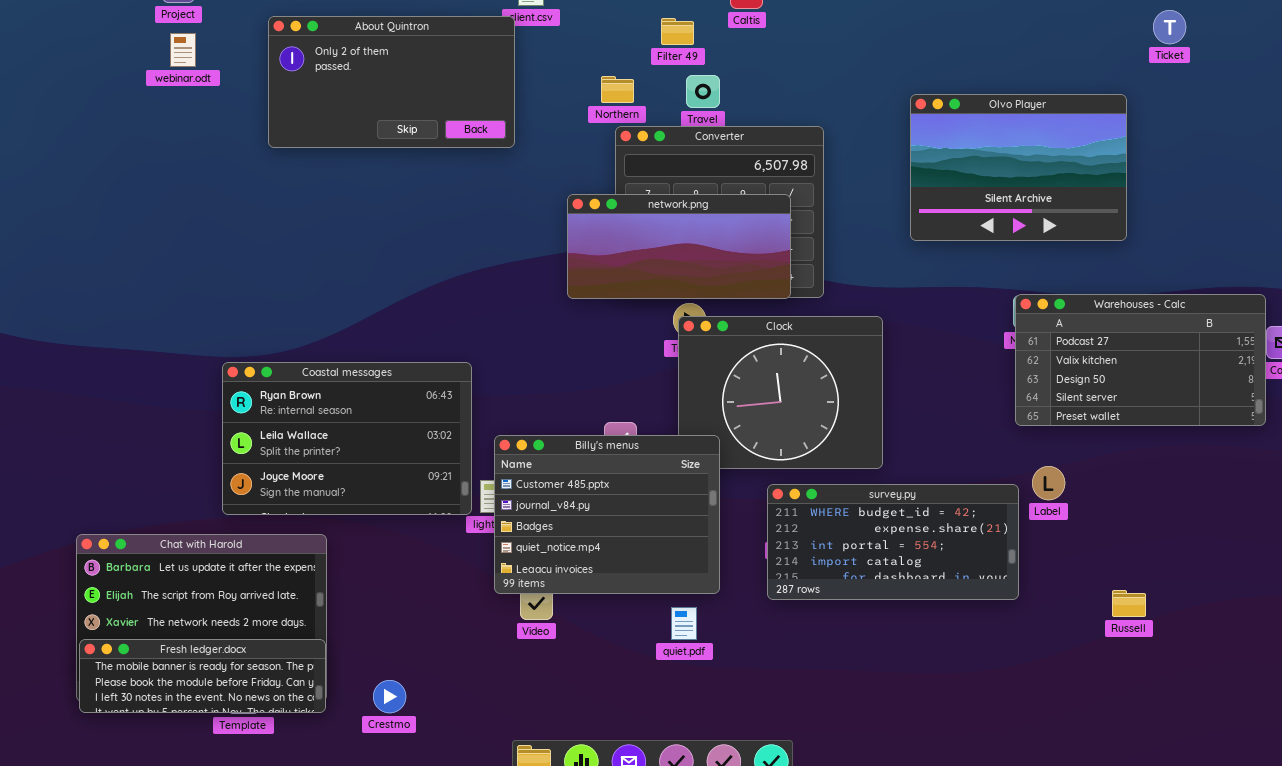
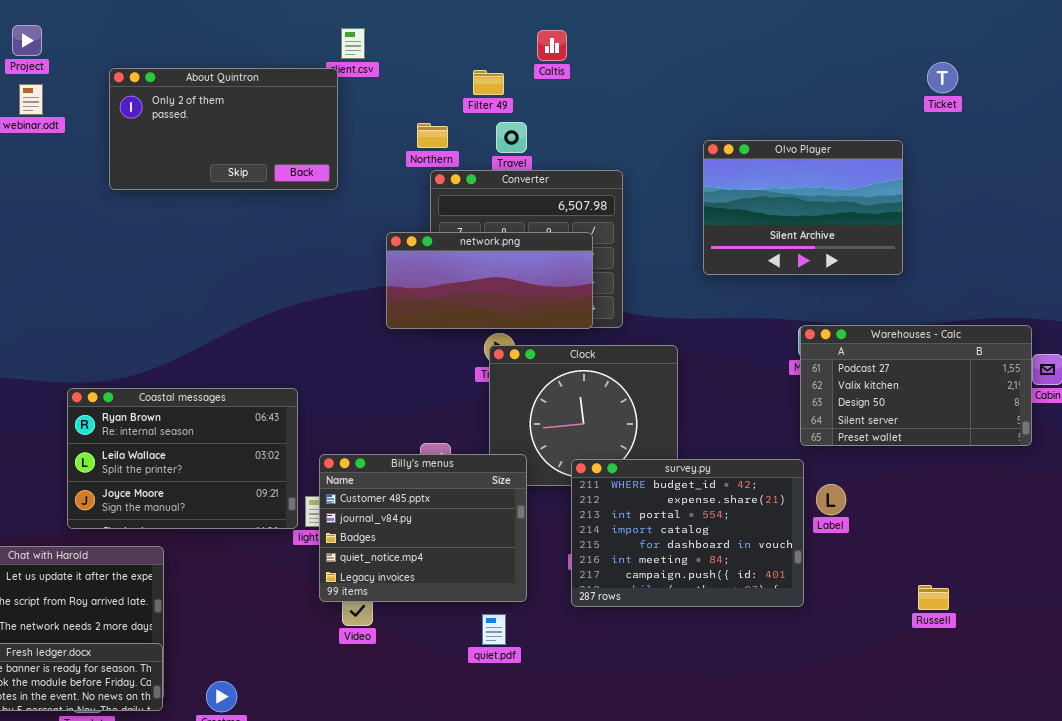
survey.py: [767,484,1019,600] -> [571,459,804,607], resized
Russell: [1112,590,1146,617] -> [918,585,949,610], moved

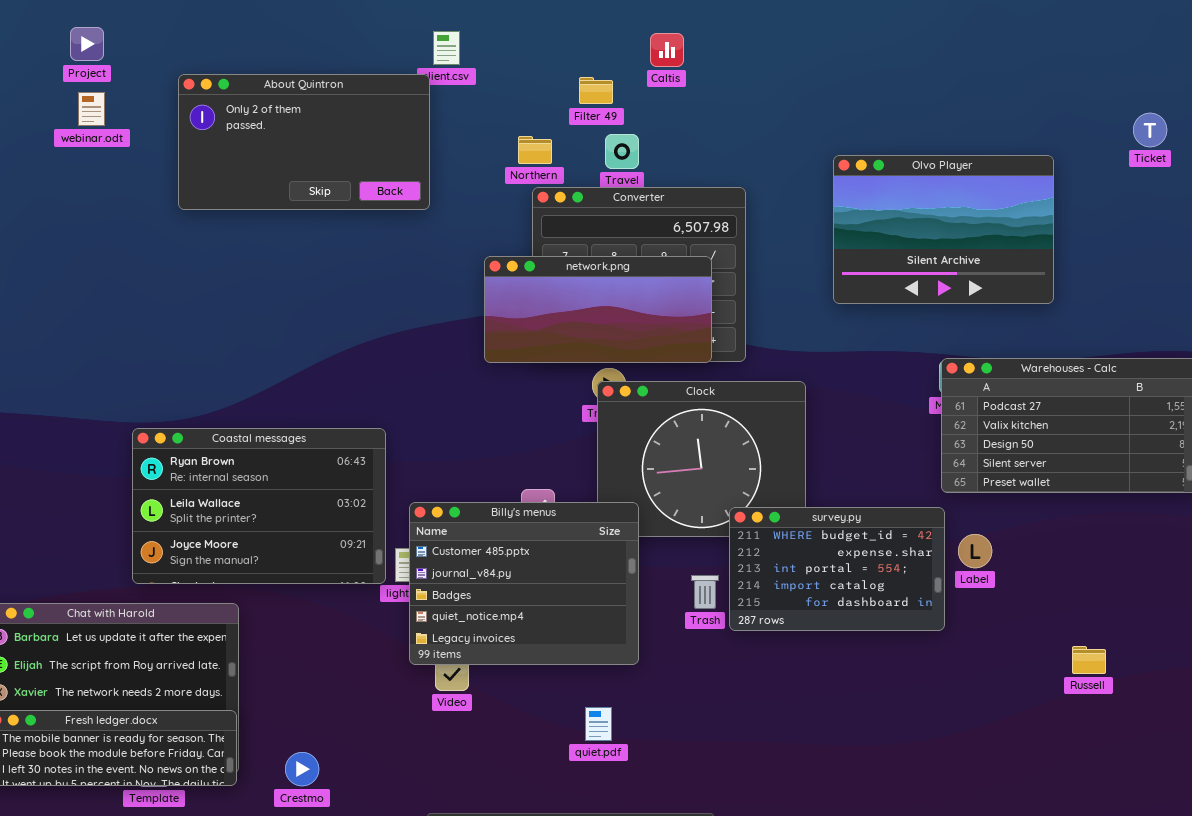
Ticket: [927,62,958,93] -> [1133,113,1167,147], moved
survey.py: [571,459,804,607] -> [729,507,945,631], resized
quiet.pdf: [482,614,506,645] -> [585,707,612,741], moved

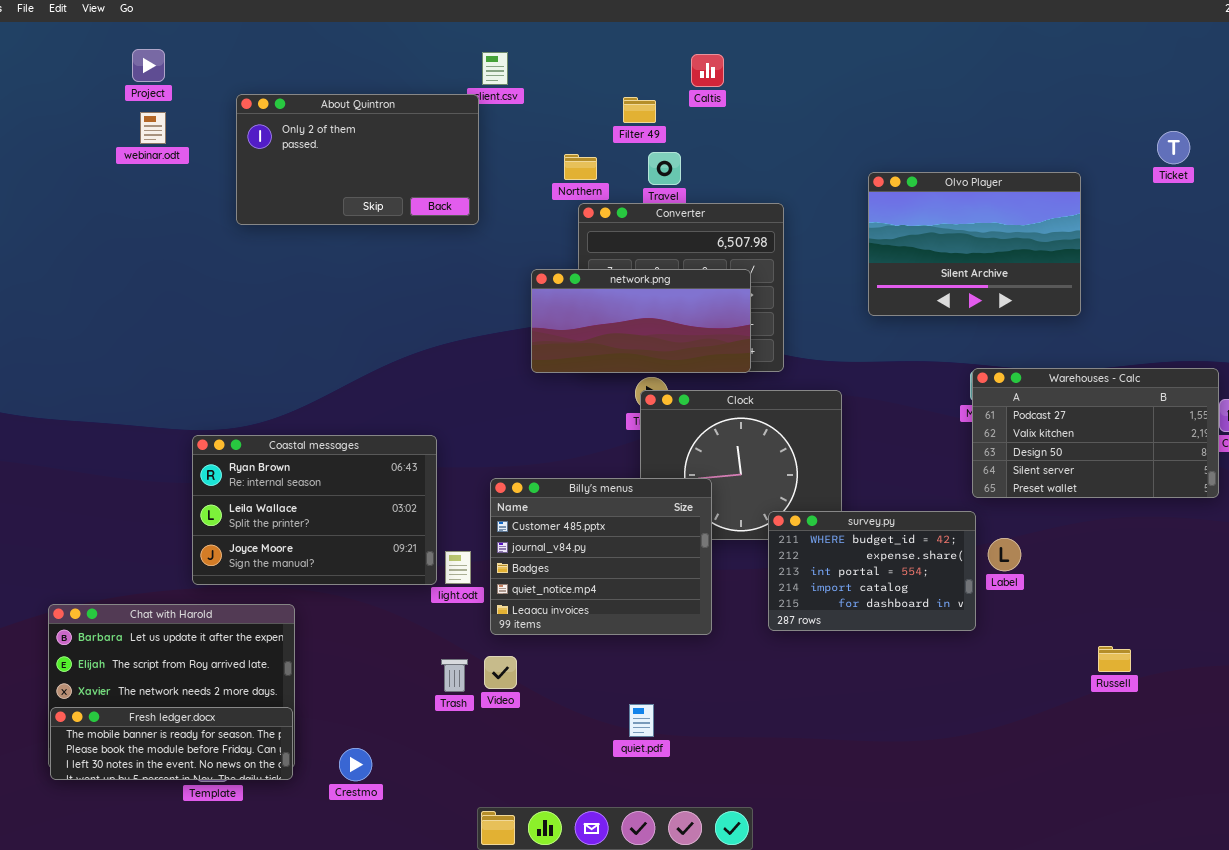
Billy's menus: [409,502,639,665] -> [490,478,712,635], moved
Trash: [691,575,719,609] -> [441,659,468,692], moved

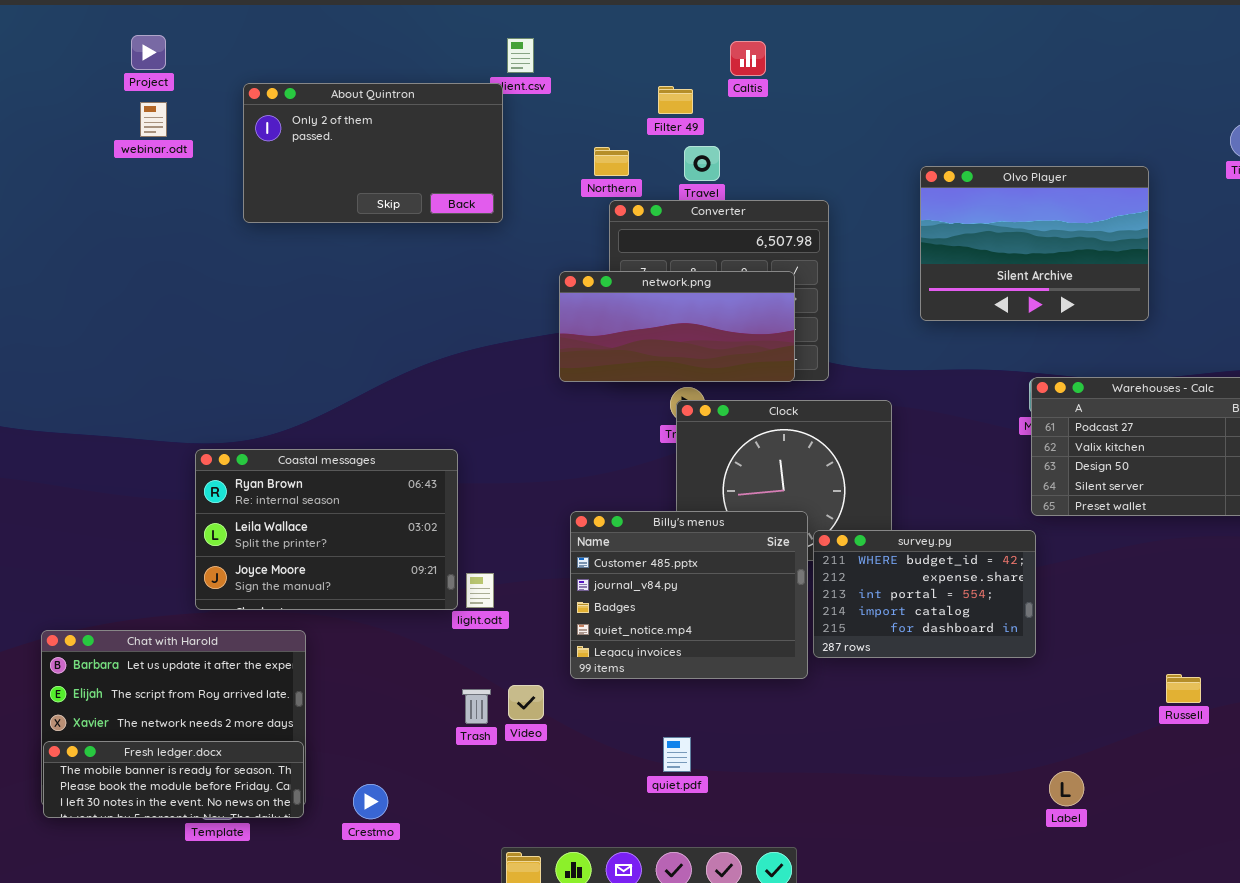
Billy's menus: [490,478,712,635] -> [570,511,808,679], moved
Label: [988,538,1021,571] -> [1049,771,1084,806], moved

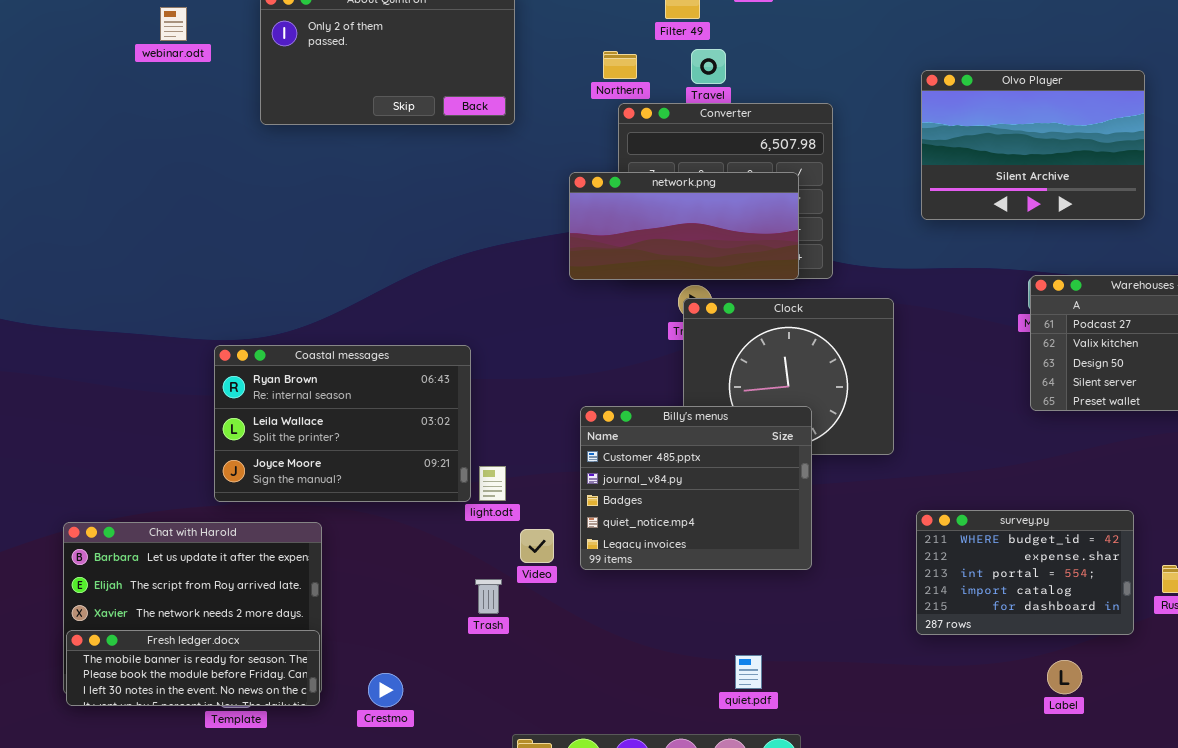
survey.py: [813,530,1036,658] -> [916,510,1134,635], moved
Video: [508,685,544,720] -> [520,529,554,563], moved
quiet.pdf: [663,737,691,772] -> [735,655,762,689], moved

